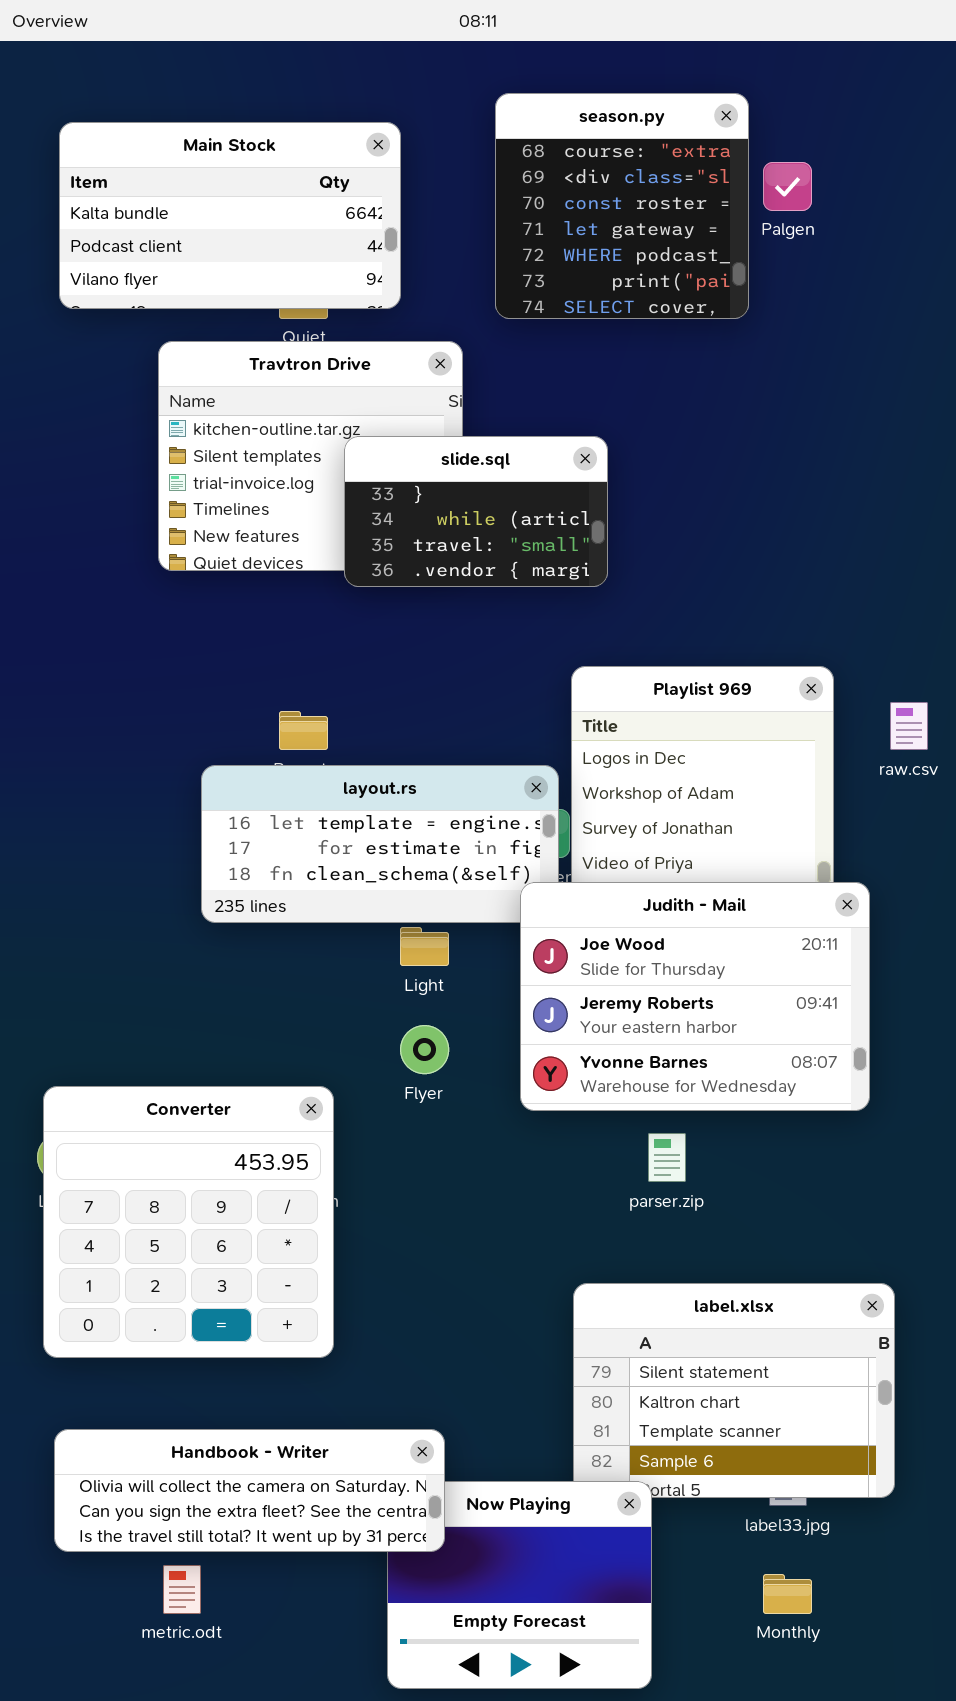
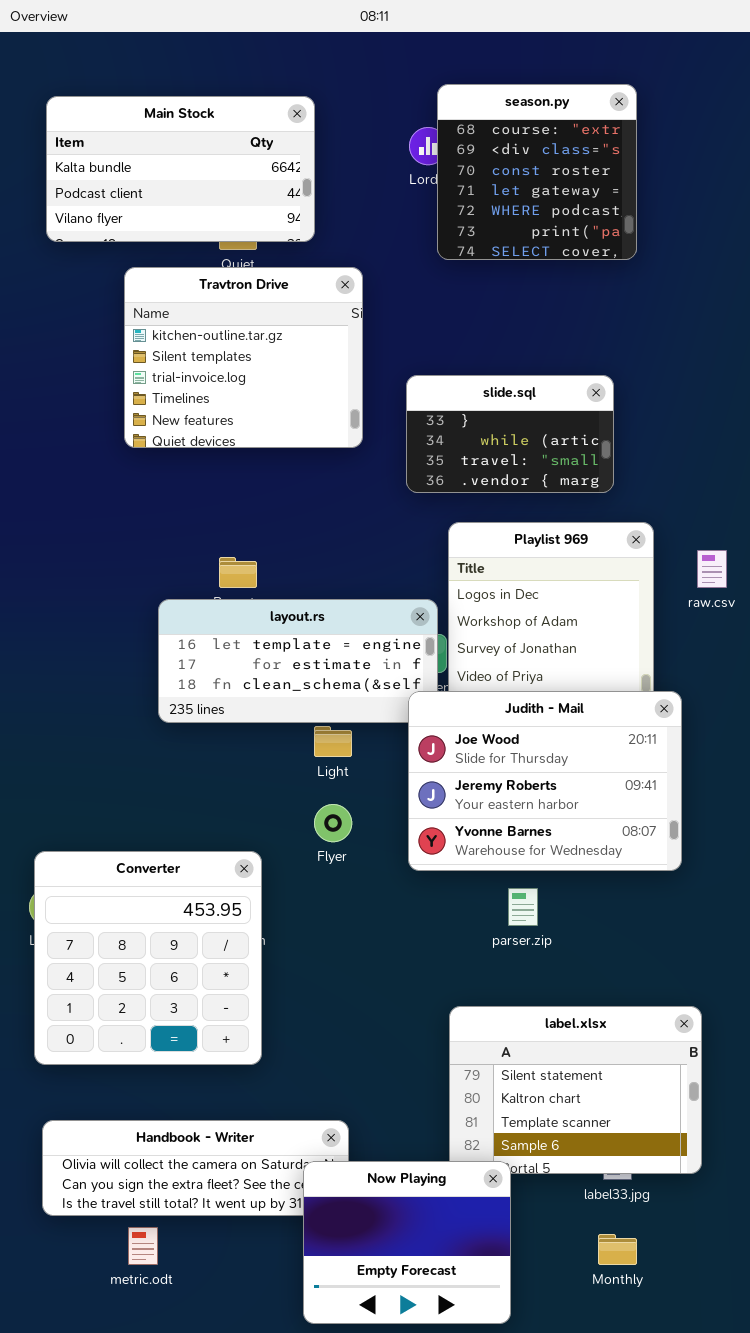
season.py: [495,93,749,319] -> [437,84,637,260], moved
slide.sql: [344,436,608,587] -> [406,375,614,493], moved
Now Playing: [387,1481,652,1689] -> [303,1161,511,1324], raised

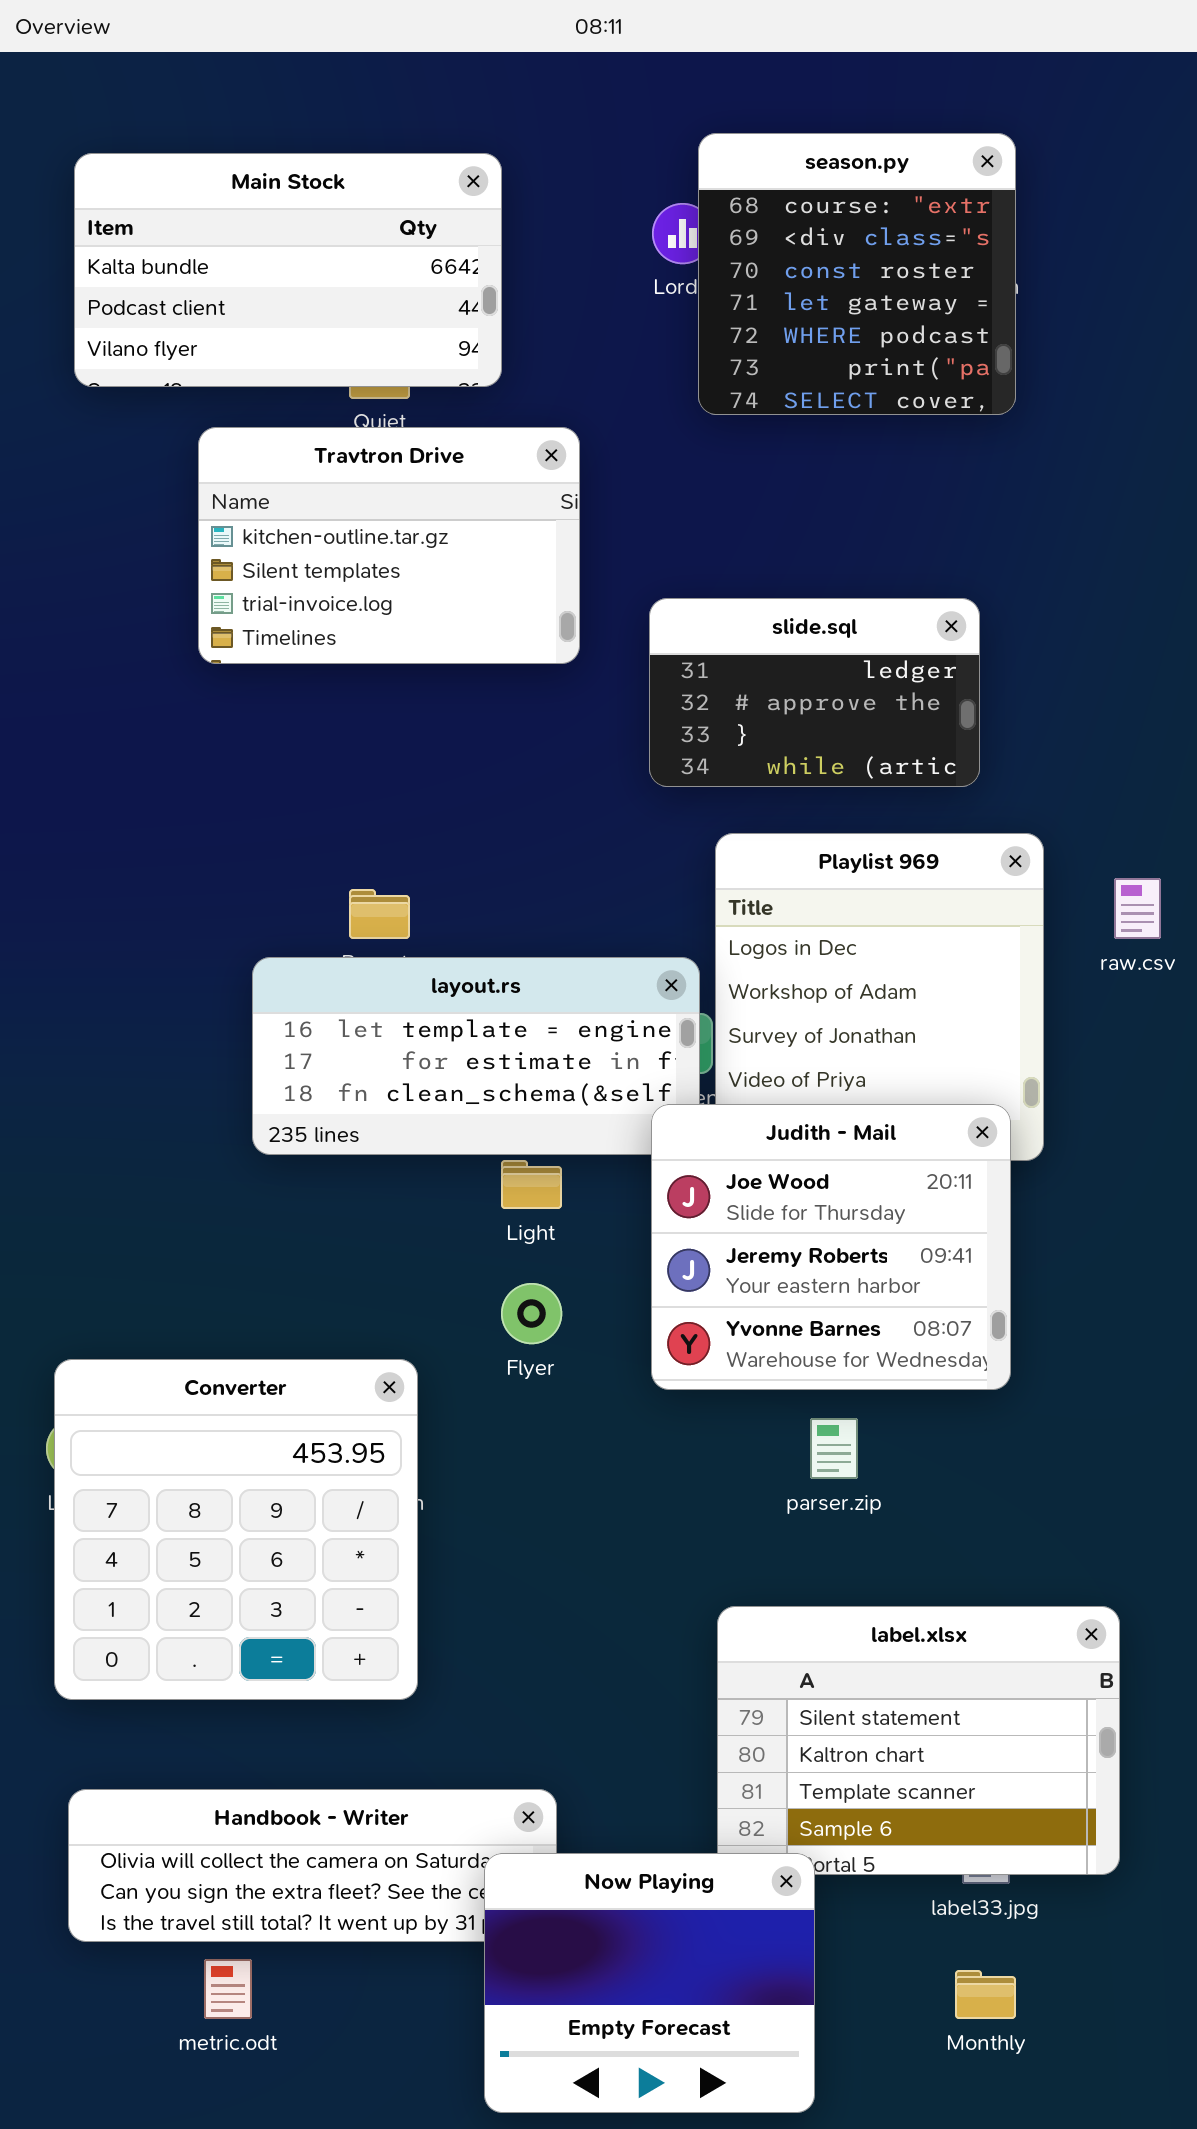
Travtron Drive: [124,267,363,448] -> [198,427,580,664], resized
slide.sql: [406,375,614,493] -> [649,598,980,787], scrolled up 2 rows
Judith - Mail: [408,691,682,871] -> [651,1104,1011,1390], resized

